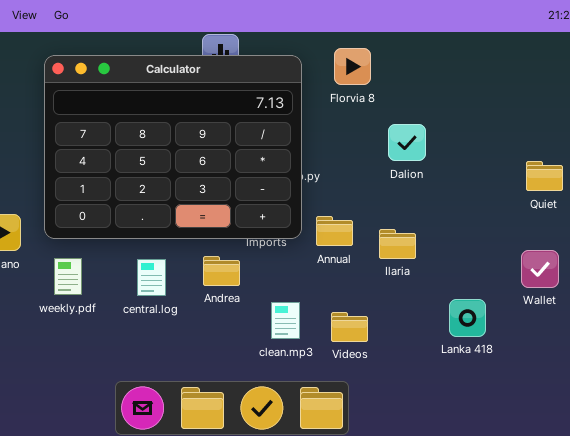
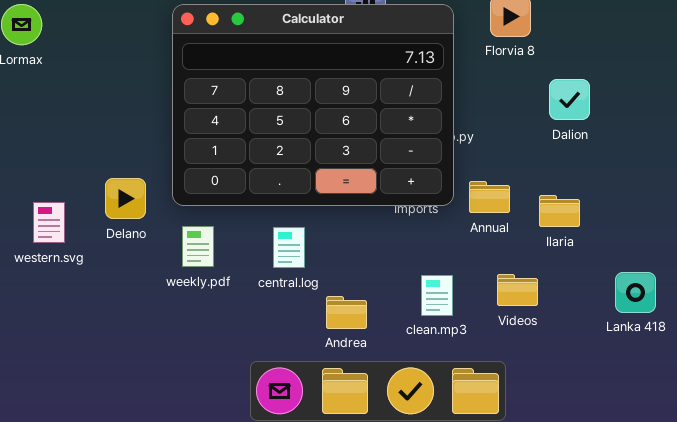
Andrea: [203,256,240,286] -> [326,296,367,329], moved
Videos: [331,312,368,342] -> [497,274,538,306], moved

